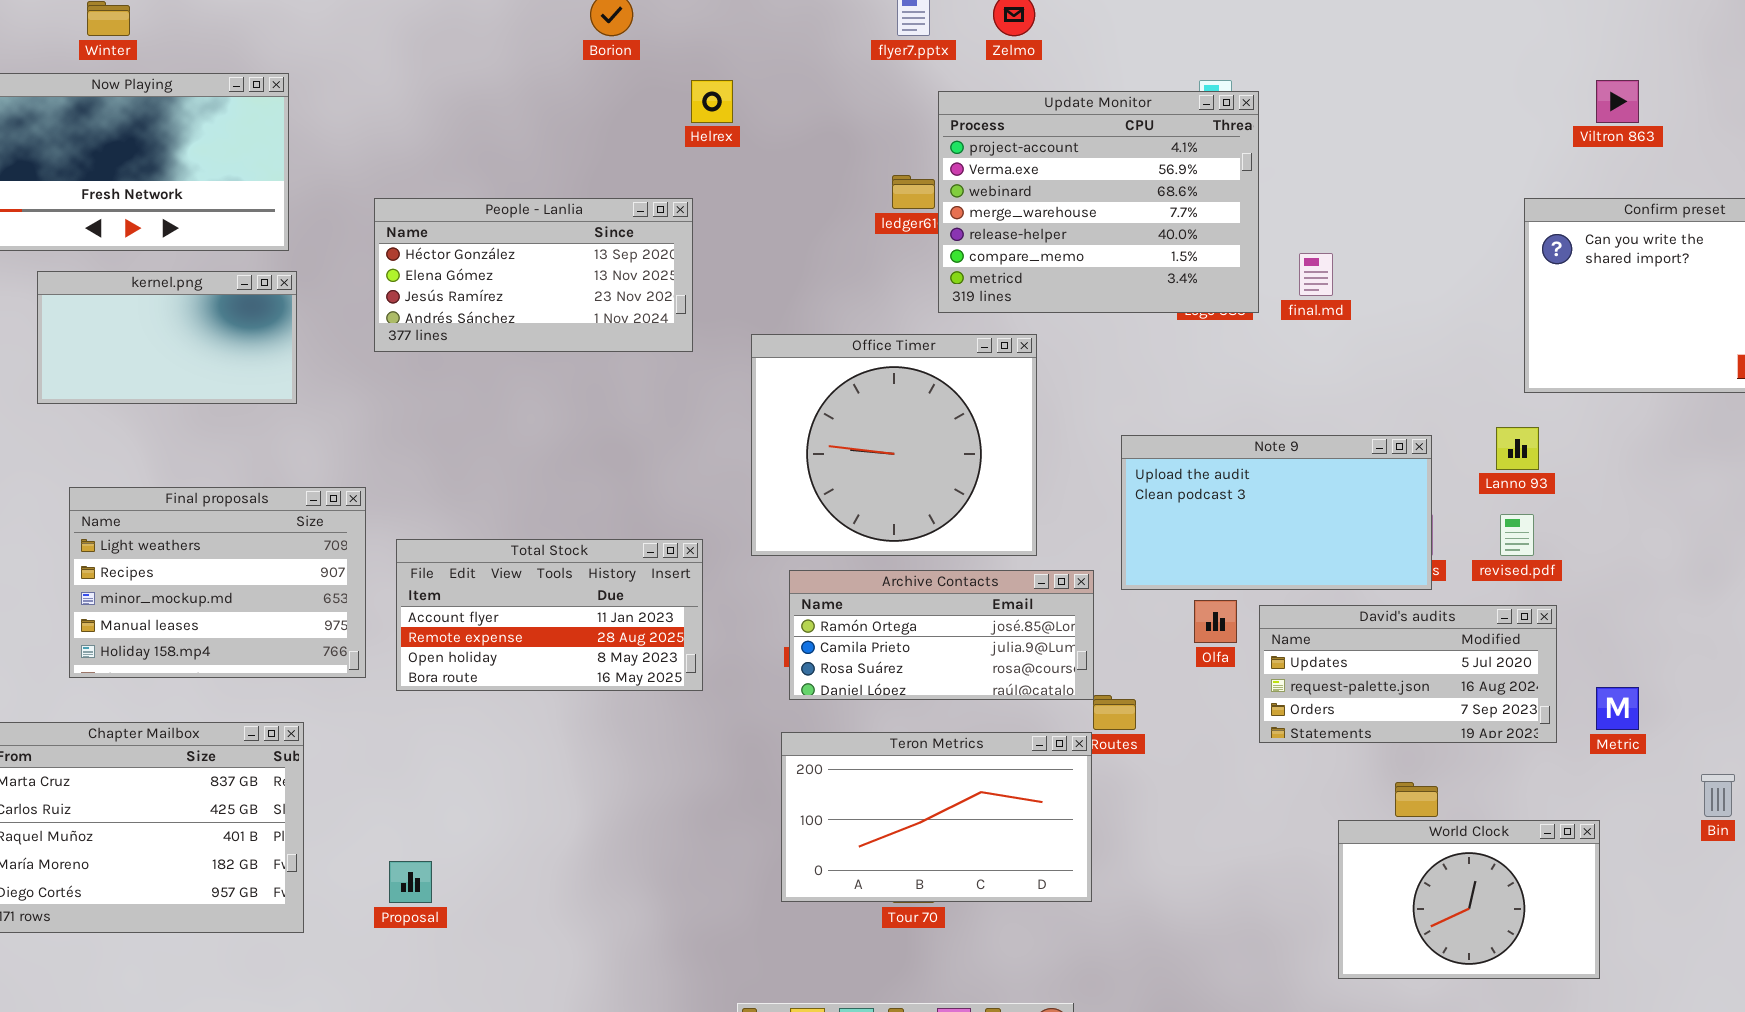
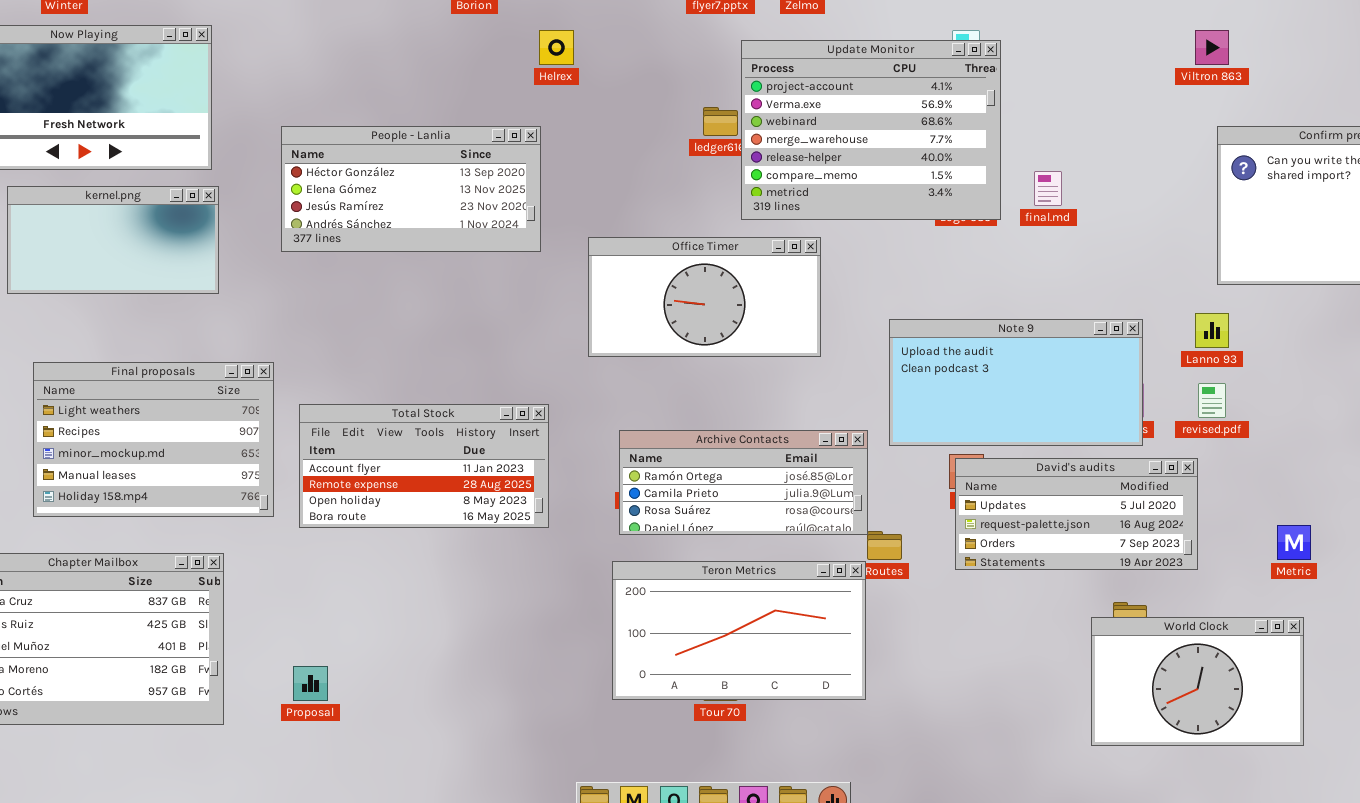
Viltron 863: [1596,80,1639,123] -> [1195,30,1229,65], moved
Office Timer: [751,334,1037,556] -> [588,237,821,357], resized
David's audits: [1259,605,1557,743] -> [955,458,1198,570], moved
World Clock: [1338,820,1600,979] -> [1091,617,1304,746], moved

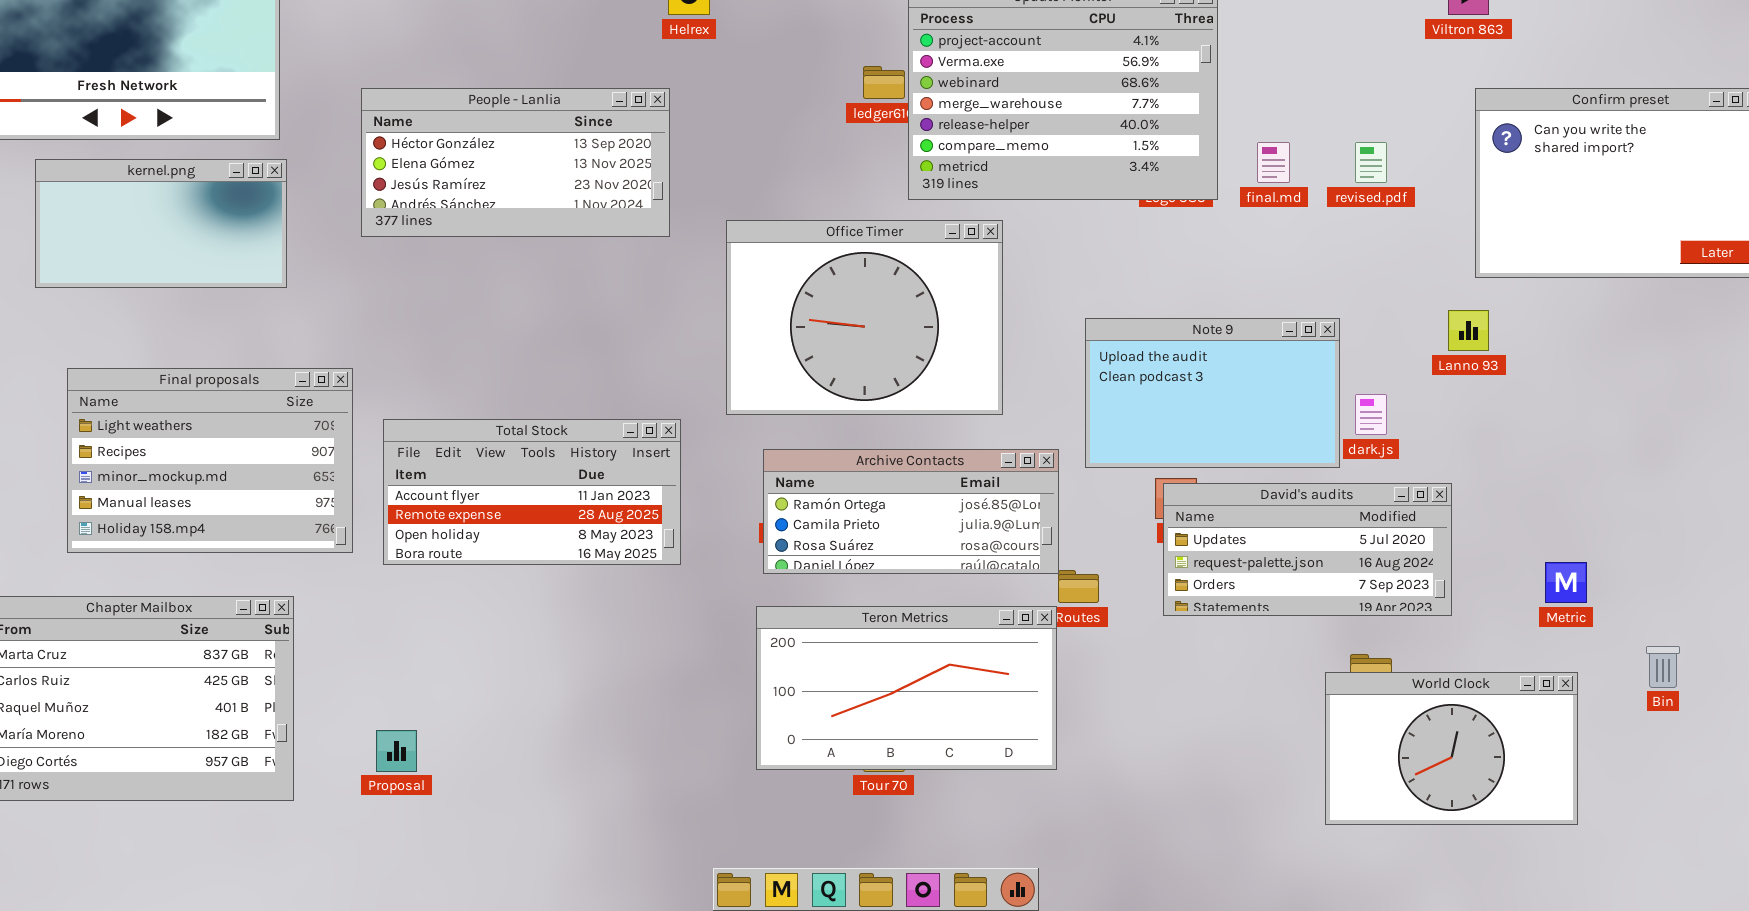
Office Timer: [588,237,821,357] -> [726,220,1003,415], resized
Note 9: [889,319,1143,446] -> [1085,318,1340,468], resized
revised.pdf: [1198,383,1226,418] -> [1355,142,1387,183], moved

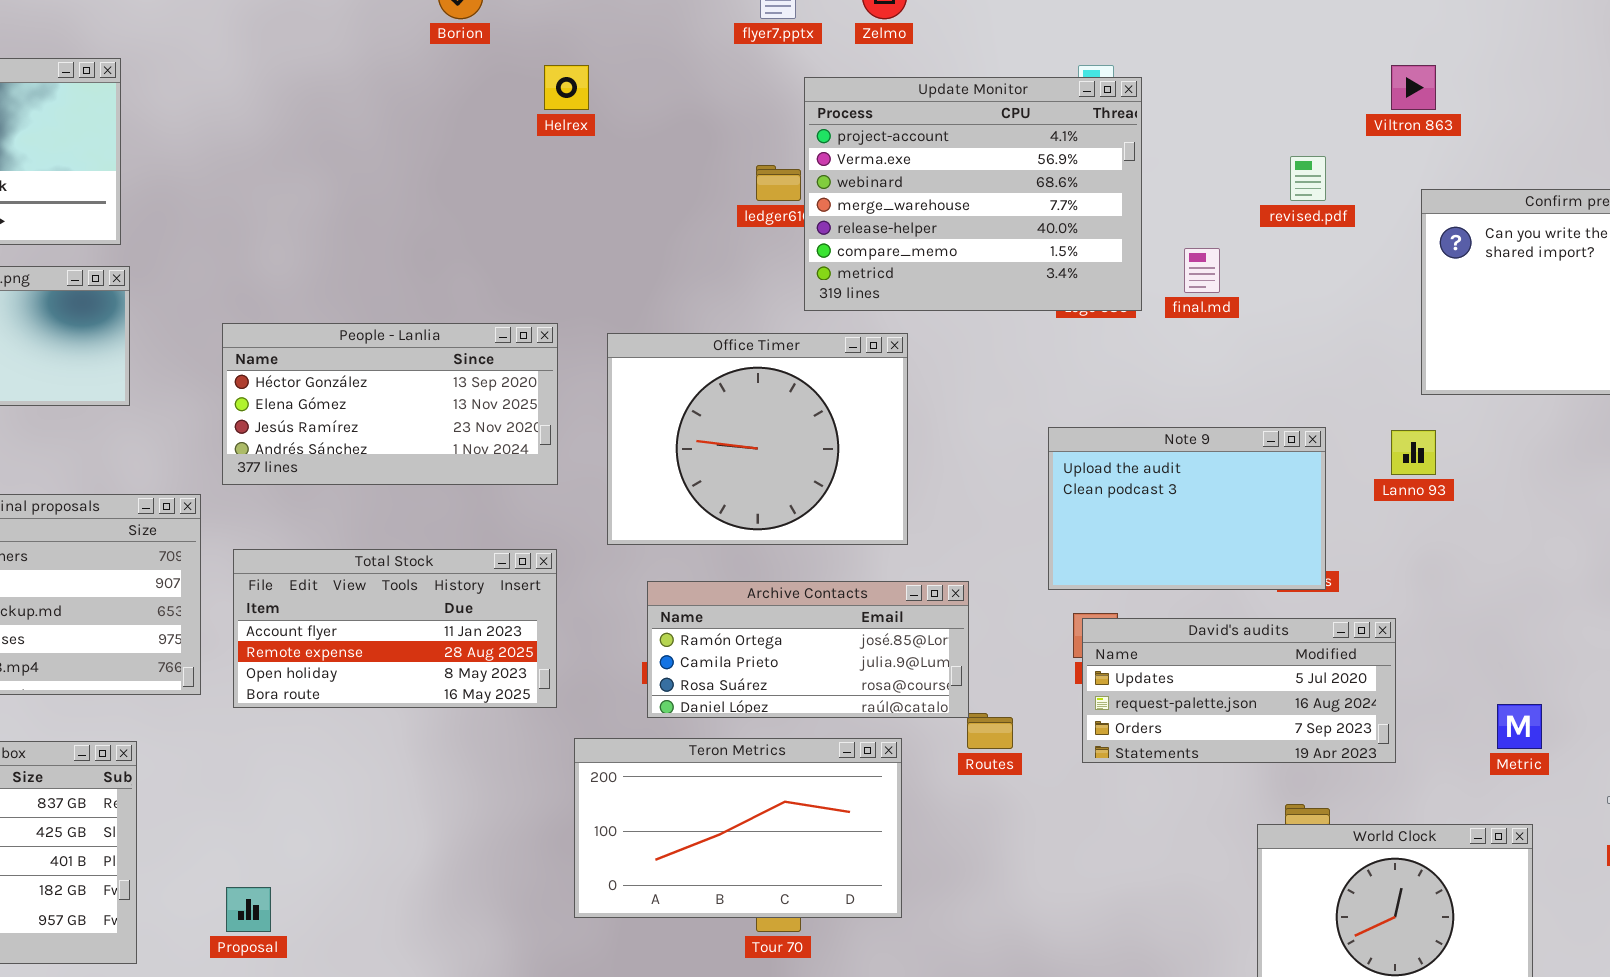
People - Lanlia: [361,88,670,237] -> [222,323,558,485], moved
revised.pdf: [1355,142,1387,183] -> [1290,156,1326,201], moved
Note 9: [1085,318,1340,468] -> [1048,427,1326,590], moved
Teron Metrics: [756,606,1057,770] -> [574,738,902,918], moved

